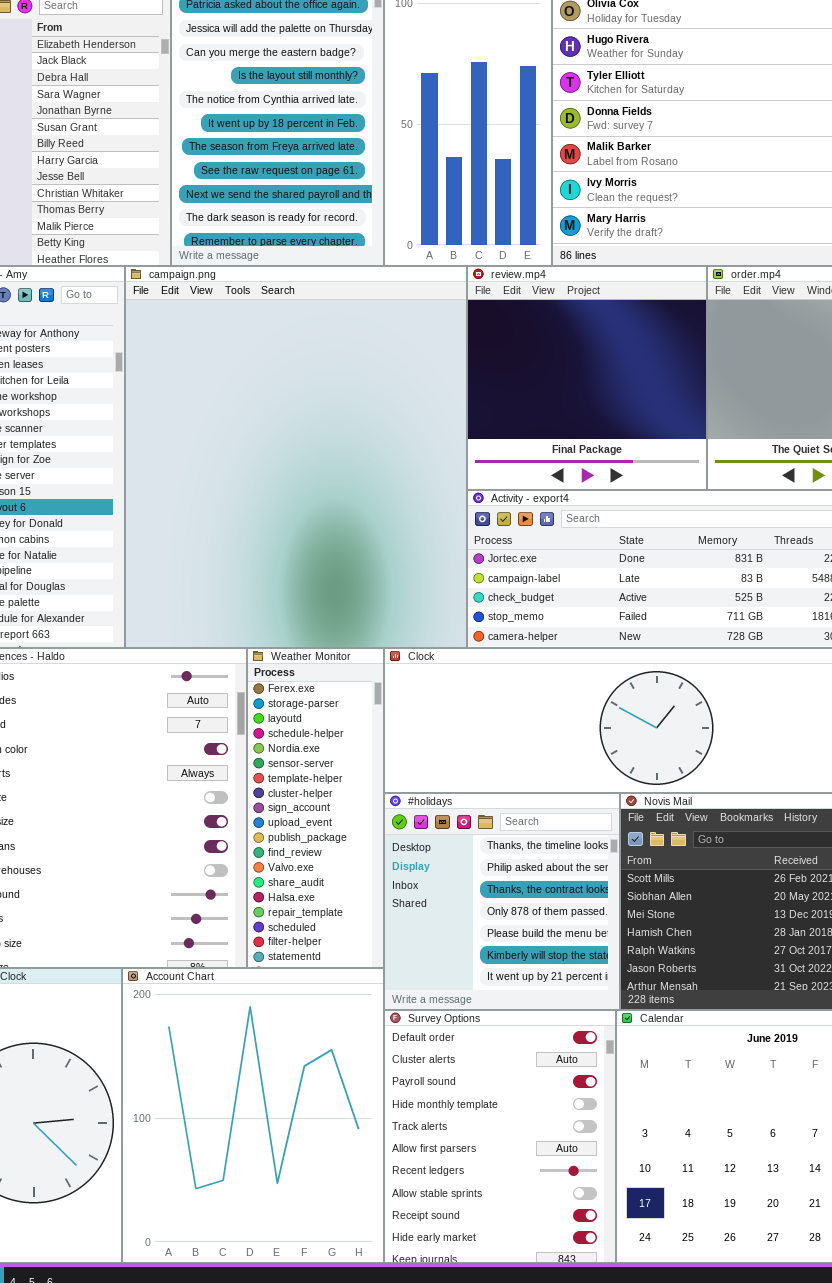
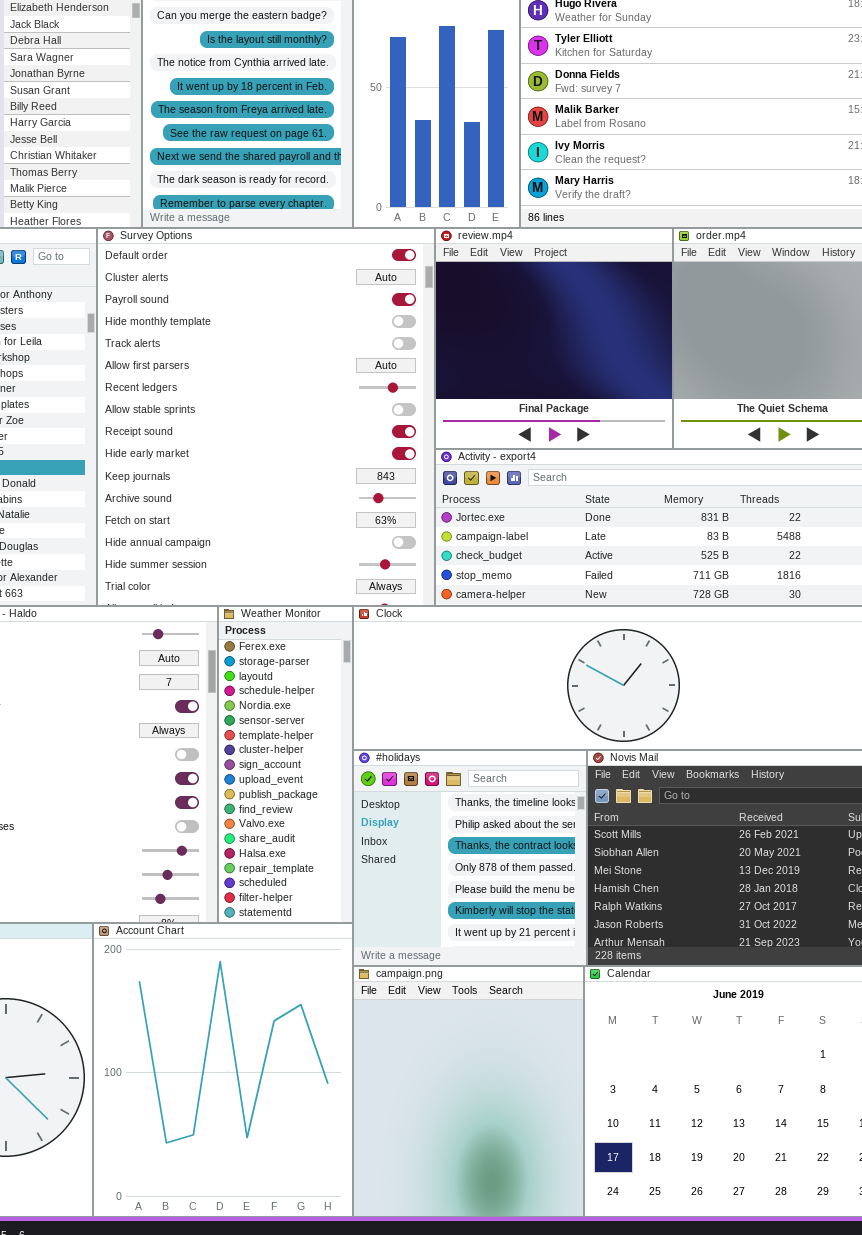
campaign.png: [125,266,467,648] -> [353,966,584,1217], moved, resized
Survey Options: [384,1010,616,1263] -> [97,228,435,606], moved, resized

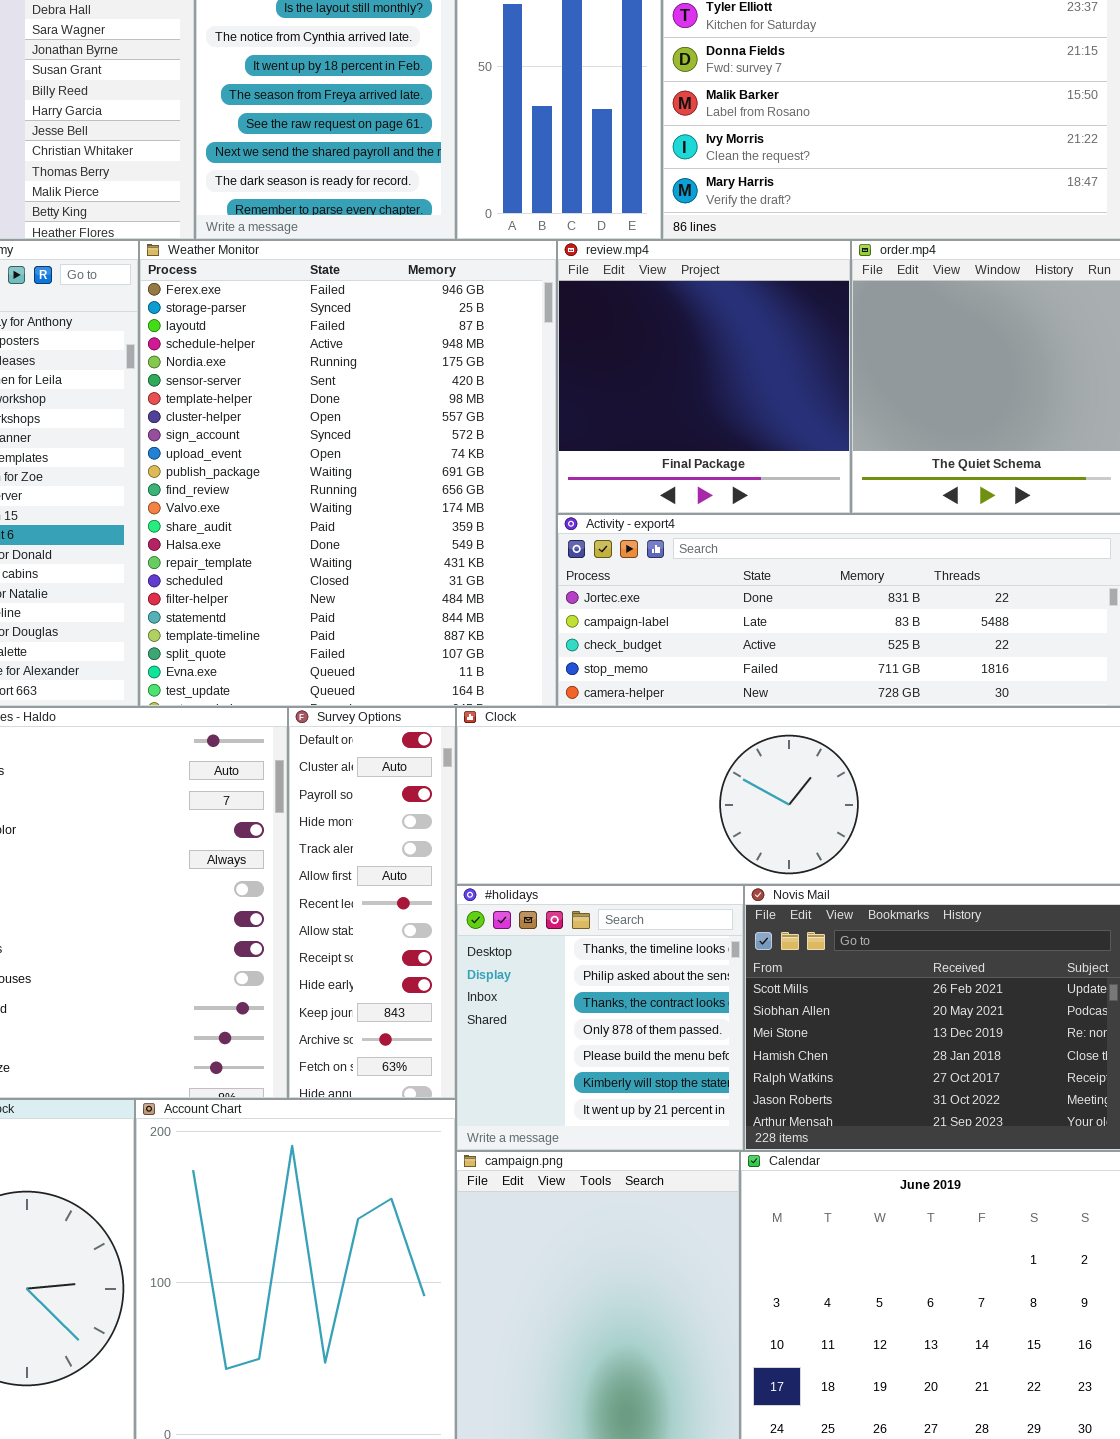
Survey Options: [97,228,435,606] -> [288,707,456,1099], moved, resized
Weather Monitor: [218,606,353,923] -> [139,240,557,707], moved, resized

